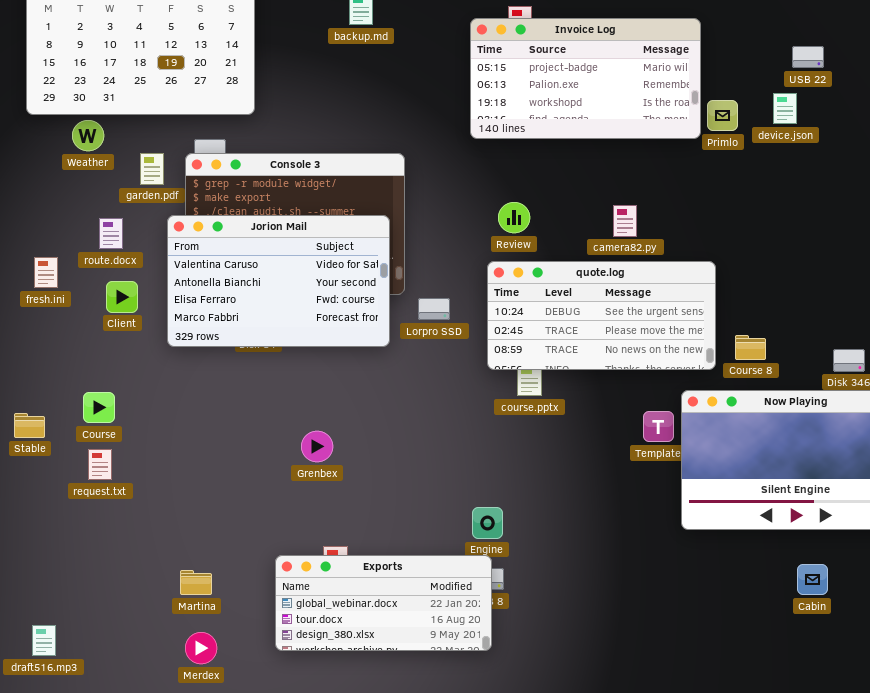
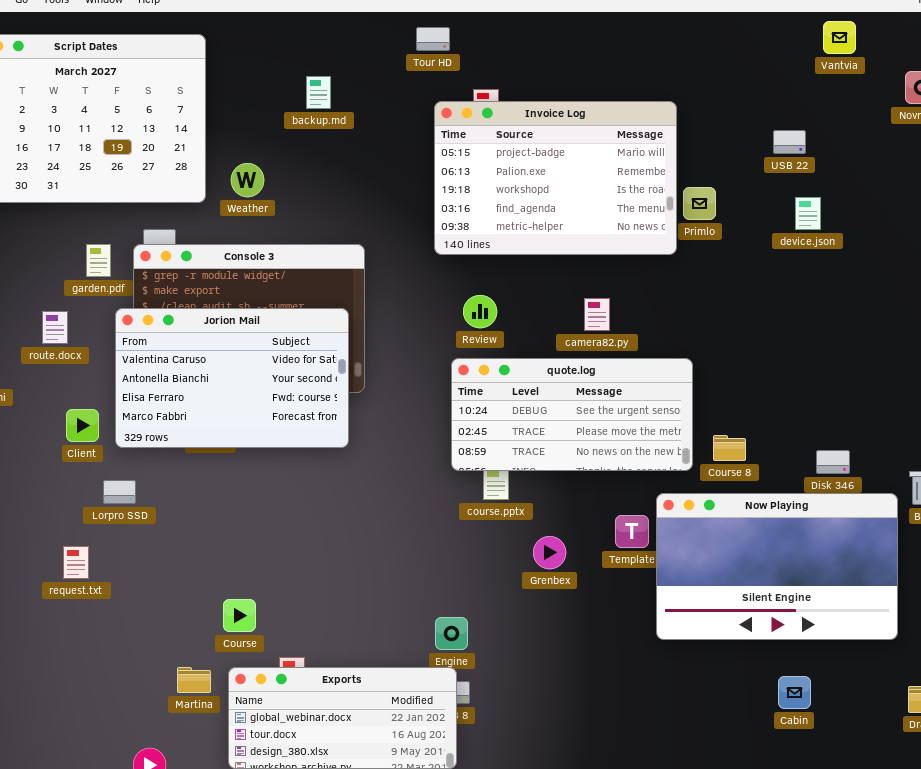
Invoice Log: [470,18,701,139] -> [434,101,677,255], resized
device.json: [773,93,797,124] -> [795,197,821,230], moved
Weather: [72,120,104,151] -> [231,163,264,197], moved
Client: [106,281,138,313] -> [66,409,99,442], moved
Lorpro SSD: [418,298,450,320] -> [103,480,136,504], moved
Course: [83,392,115,423] -> [223,599,256,632], moved
Grenbex: [301,431,333,462] -> [533,536,566,569], moved
request.txt: [88,449,112,480] -> [63,546,89,579], moved
Martina: [180,570,212,595] -> [177,667,211,693], moved

